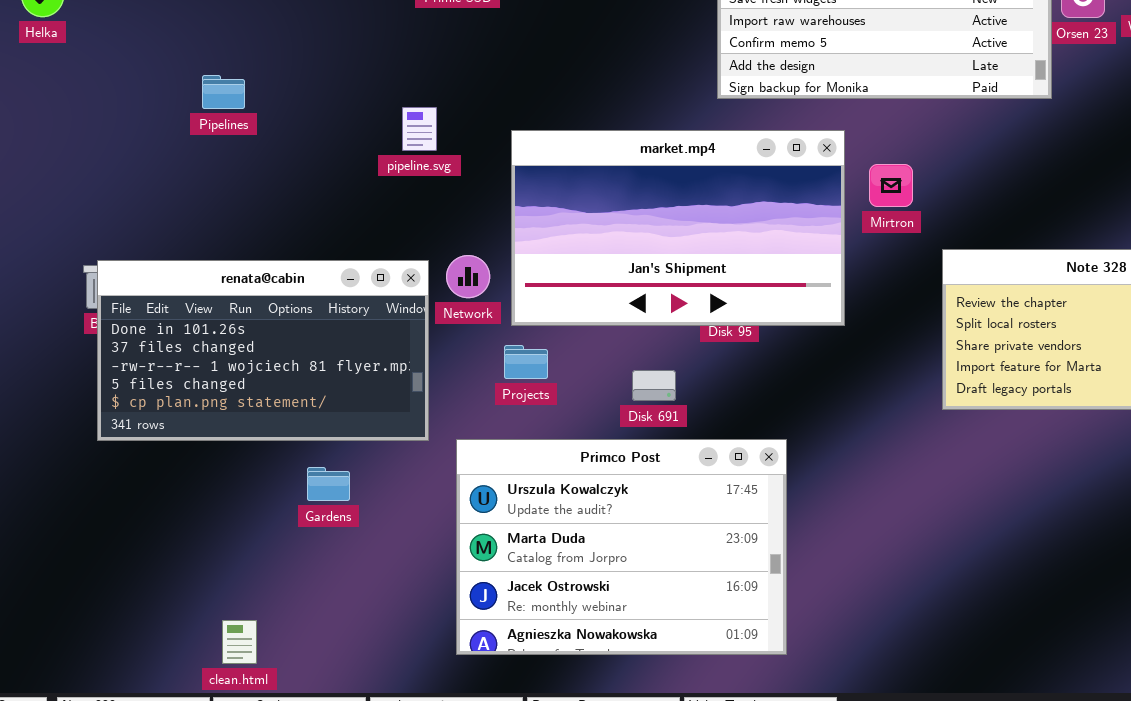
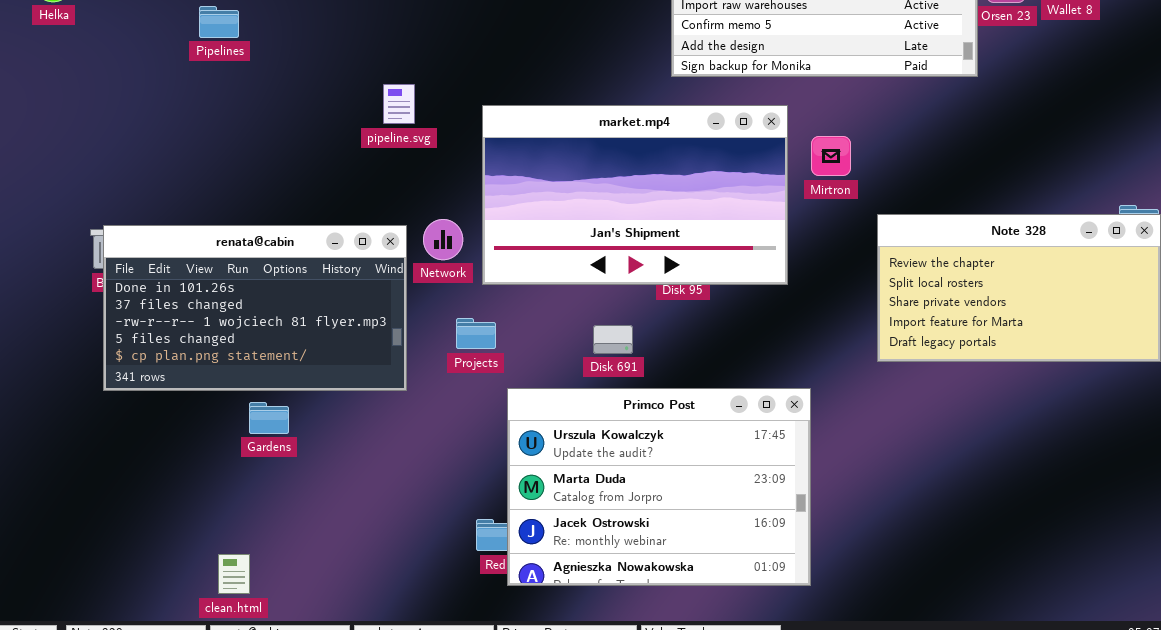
Pipelines: [202,75,245,109] -> [199,6,239,38], moved
Projects: [504,345,548,379] -> [456,318,496,349], moved
Primco Post: [456,439,787,655] -> [507,388,811,586], moved
Gardens: [307,467,350,501] -> [249,402,289,434], moved

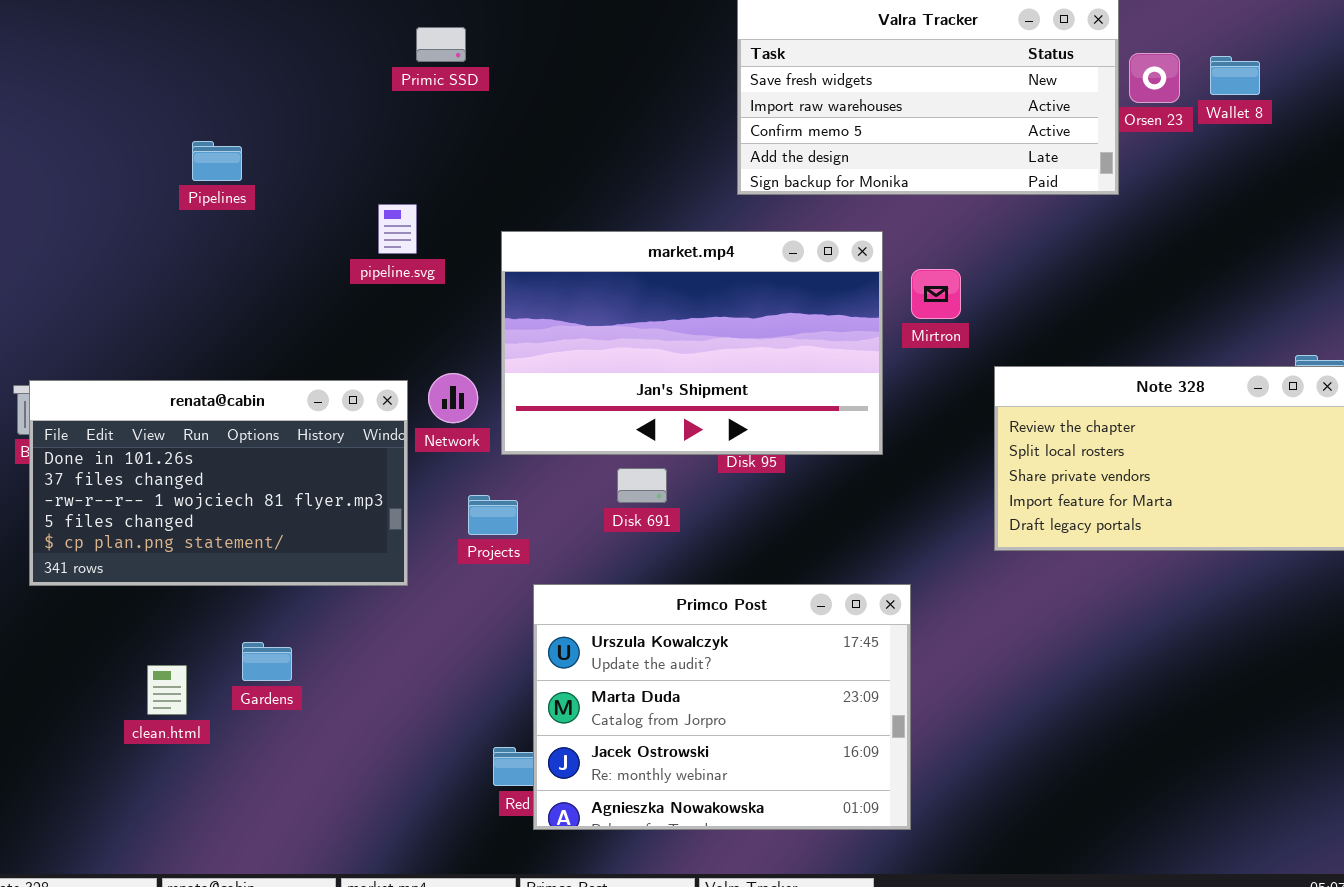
Pipelines: [199,6,239,38] -> [192,141,242,181], moved
Disk 691: [593,325,633,354] -> [617,468,667,503], moved
Gardens: [249,402,289,434] -> [242,642,292,681], moved
clean.html: [218,554,250,594] -> [147,665,187,715], moved

